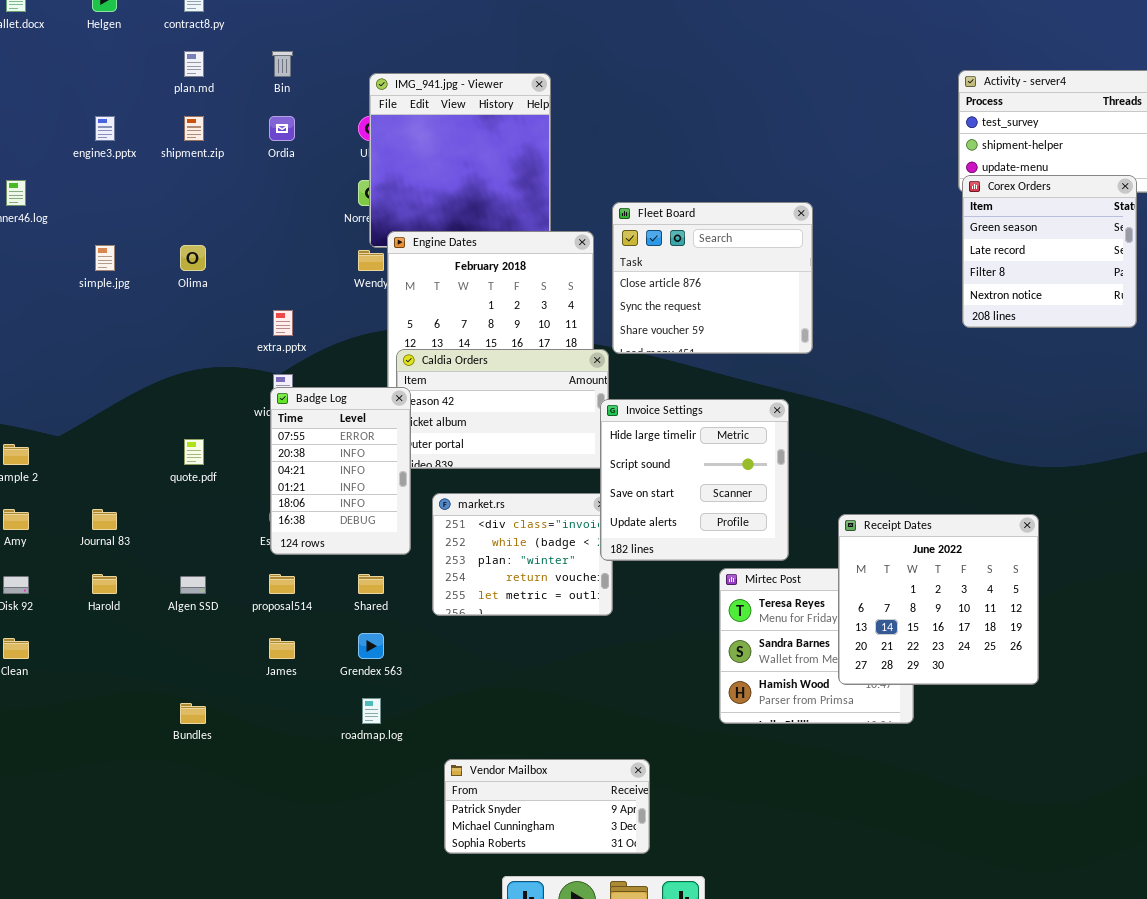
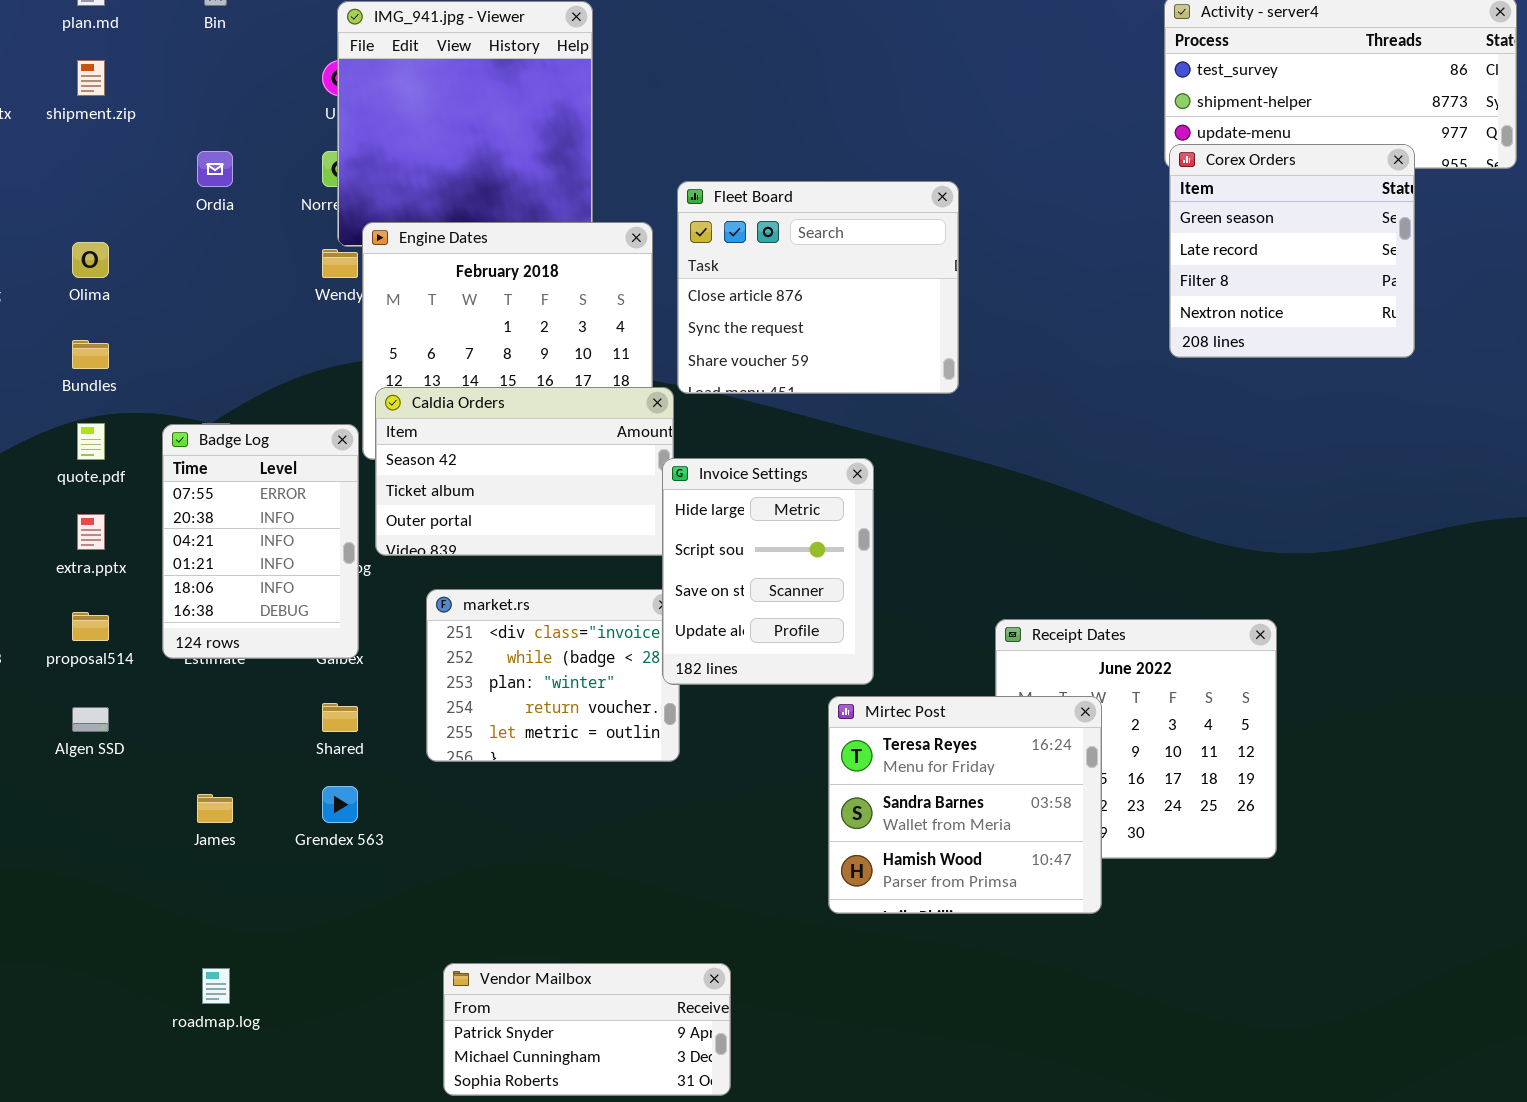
Ordia: [269,116,295,141] -> [197,151,233,187], moved
extra.pptx: [273,310,293,336] -> [77,514,105,550], moved
Badge Log: [270,387,411,555] -> [162,424,359,659], moved
Invoice Settings: [600,399,789,561] -> [662,458,874,685], resized
quote.pdf: [184,439,204,465] -> [77,423,105,460], moved
Mirtec Post: [719,568,914,724] -> [828,696,1102,914], raised
proposal514: [269,574,295,594] -> [72,612,109,641], moved
roadmap.log: [362,698,381,724] -> [202,968,230,1004], moved
Bundles: [180,703,206,724] -> [72,340,109,369], moved

